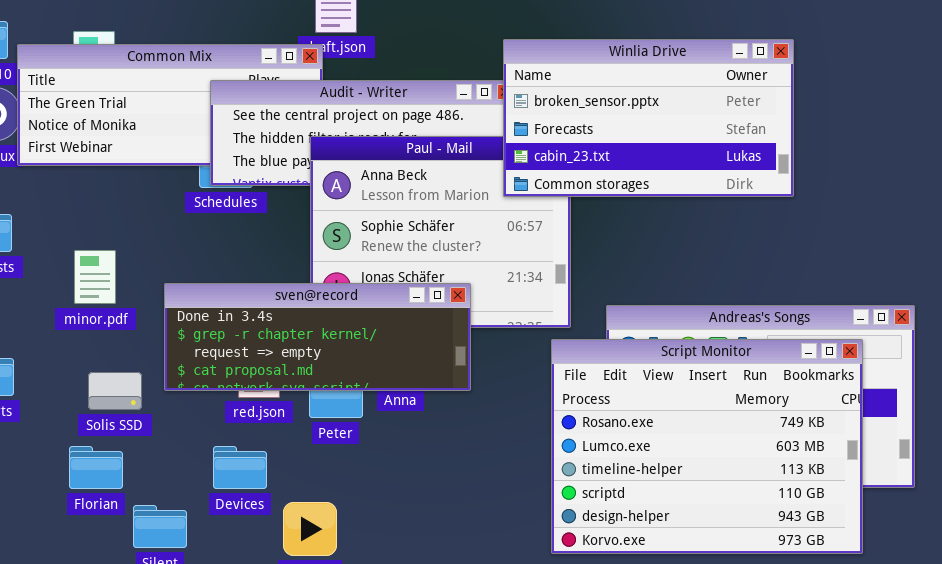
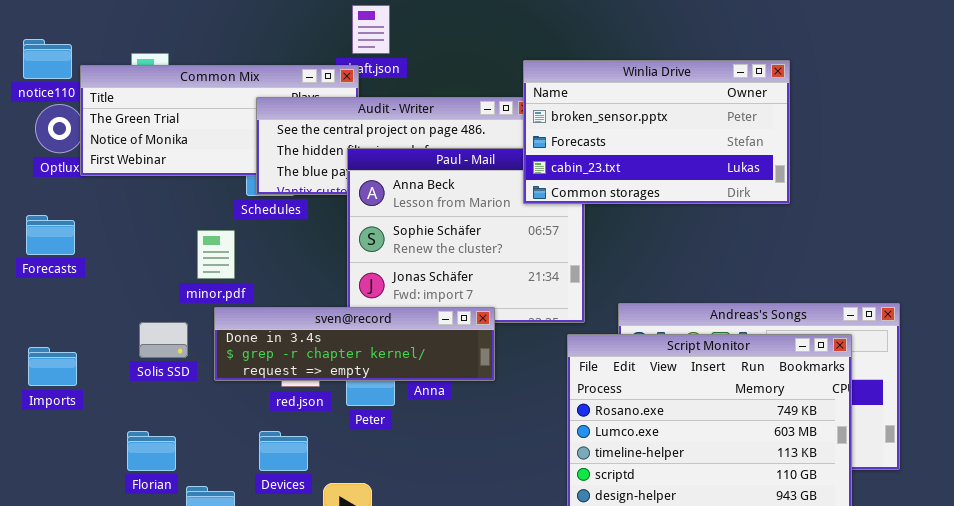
minor.pdf: [74,250,116,304] -> [197,230,235,279], moved
sven@record: [164,283,471,391] -> [214,307,495,381], resized
Solis SSD: [88,372,142,410] -> [139,322,188,358], moved

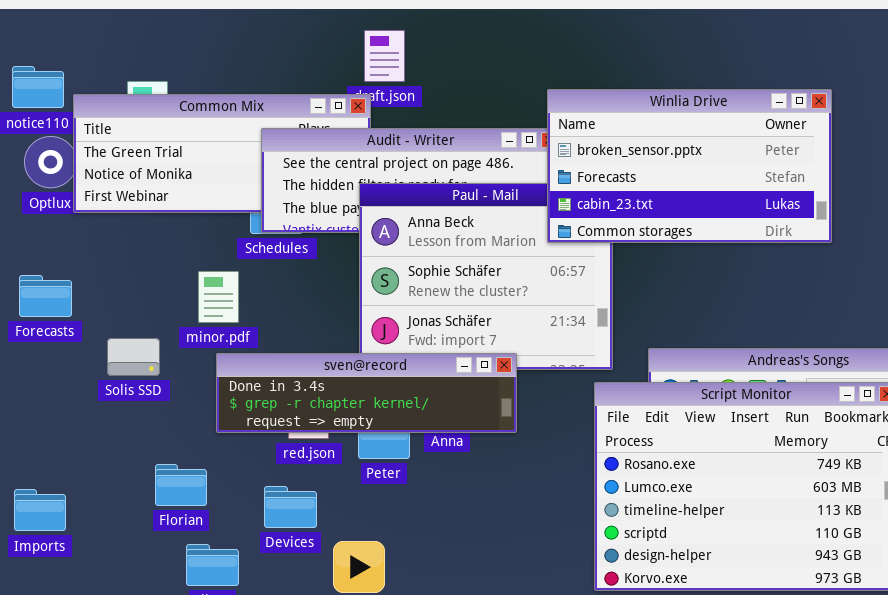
Forecasts: [26,215,75,255] -> [19,275,72,317], moved
Solis SSD: [139,322,188,358] -> [107,338,160,376], moved
Imports: [28,347,77,386] -> [14,489,66,531], moved
Florian: [127,431,176,471] -> [155,464,207,506], moved

